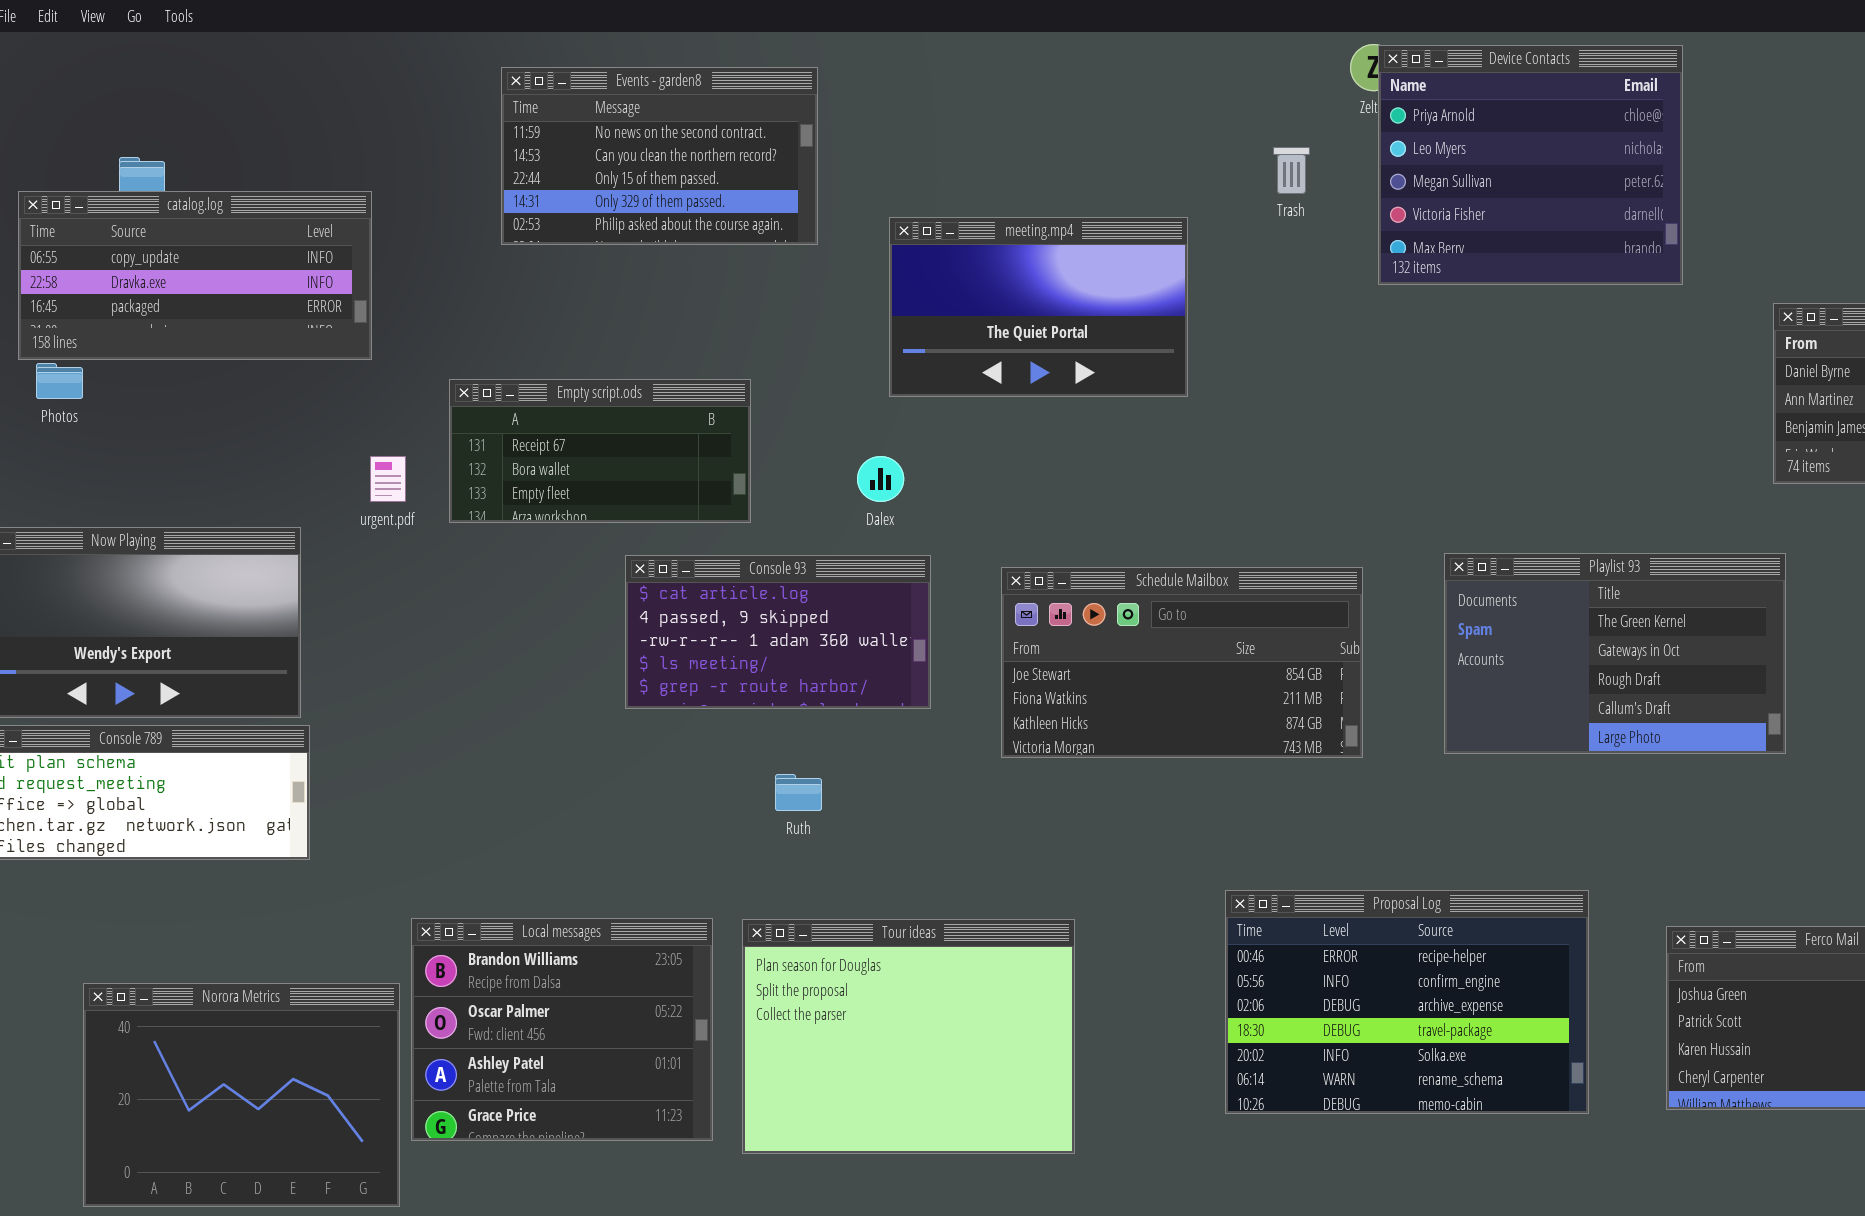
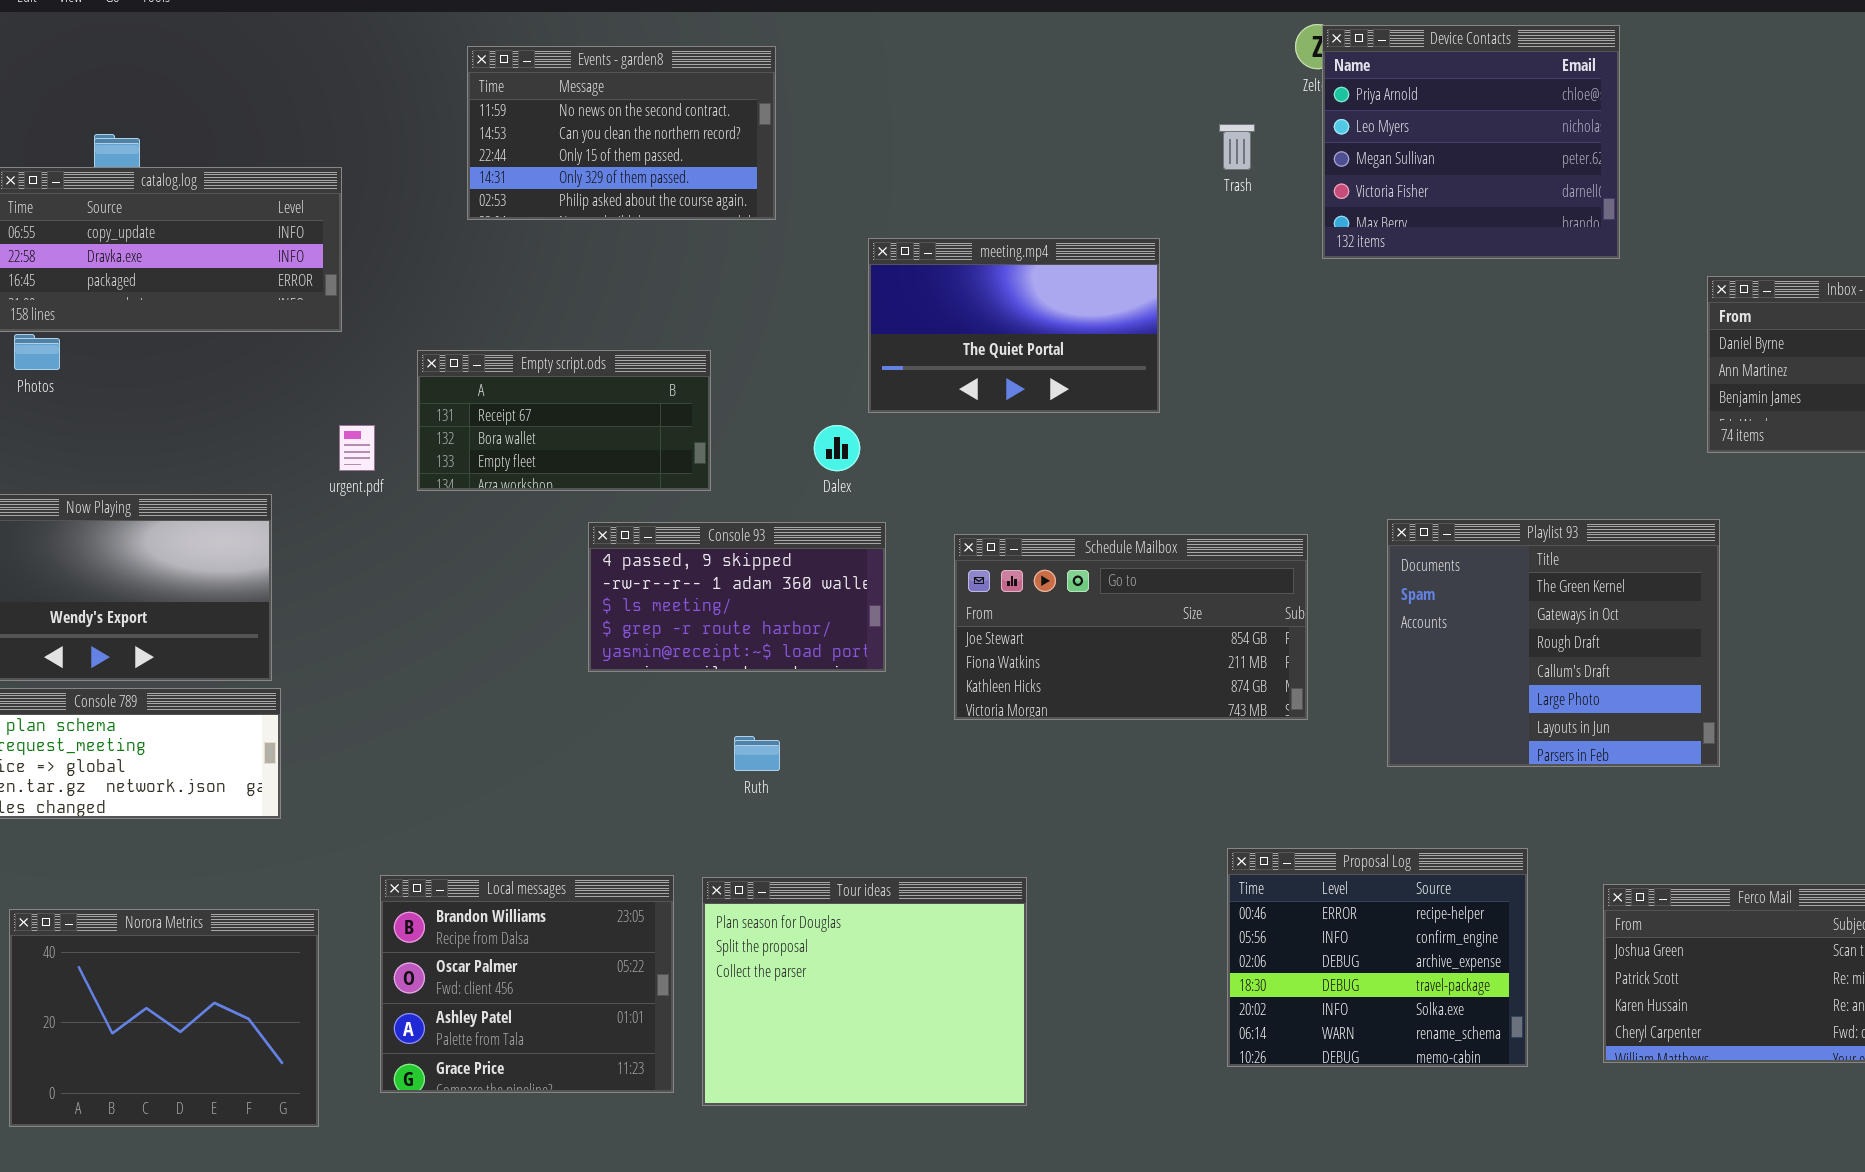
meeting.mp4: [889,217,1188,397] -> [868,238,1160,413], moved
Playlist 93: [1444,553,1786,754] -> [1387,519,1720,767], resized
Console 93: [625,555,931,709] -> [588,522,886,672], scrolled down 1 row
Proposal Log: [1225,890,1589,1114] -> [1227,848,1528,1067], resized
Norora Metrics: [83,983,400,1207] -> [9,909,319,1127], moved

